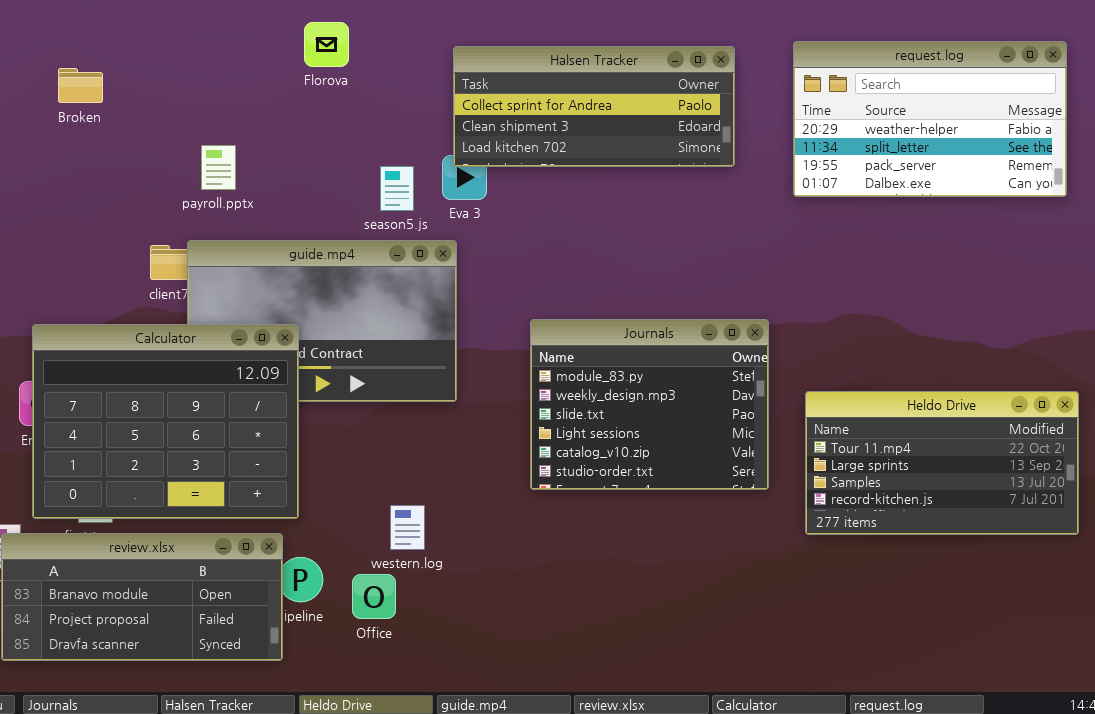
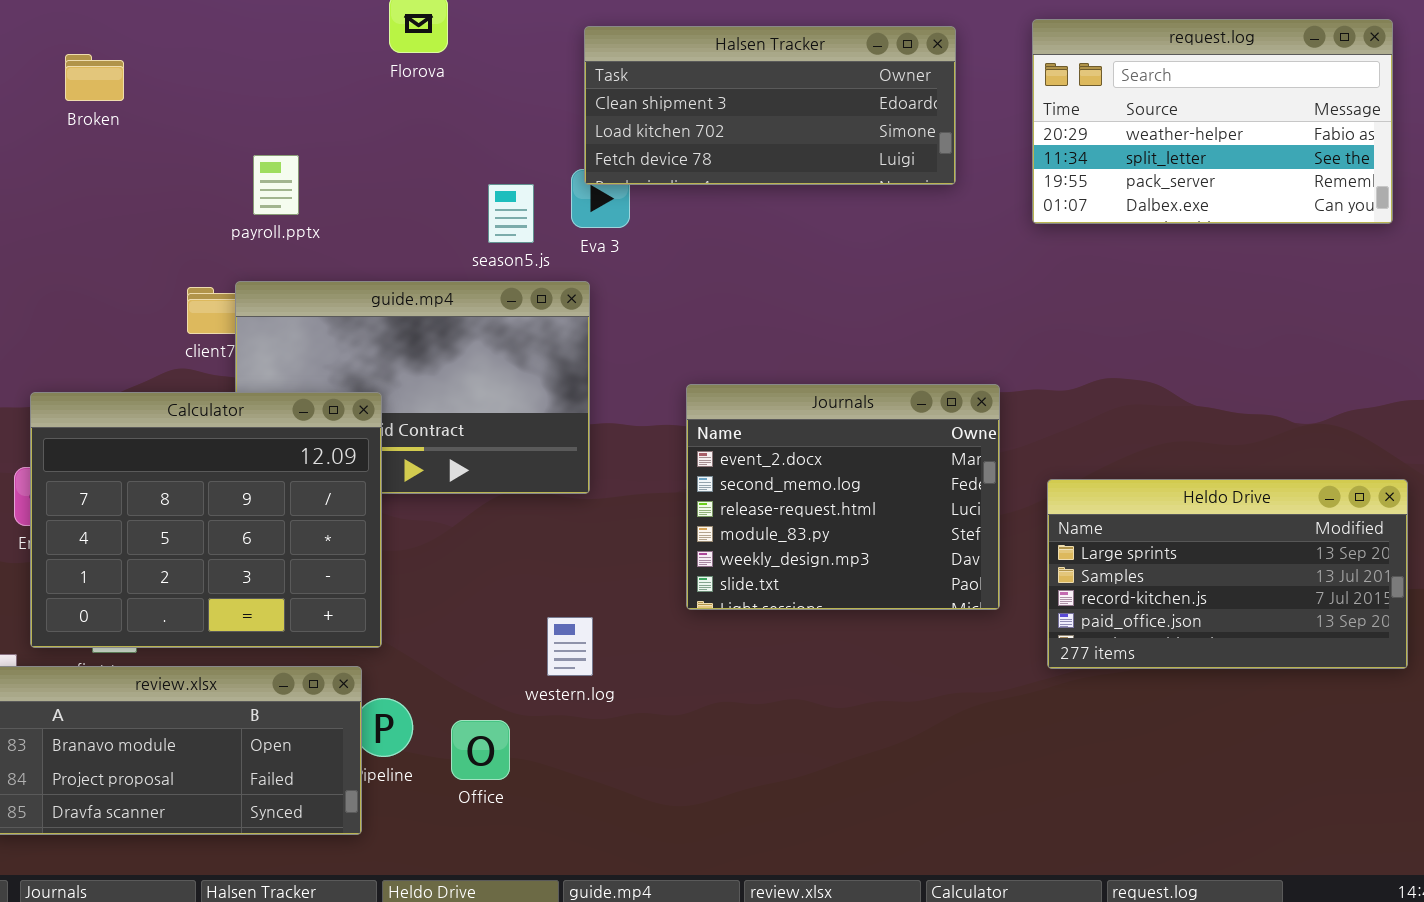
Halsen Tracker: [453,46,735,167] -> [584,26,956,185], scrolled down 1 row
Journals: [530,319,769,490] -> [686,384,1000,610], scrolled up 3 rows
Heldo Drive: [805,391,1079,535] -> [1047,479,1408,669], scrolled down 1 row
western.log: [390,505,425,550] -> [547,617,593,676], moved

